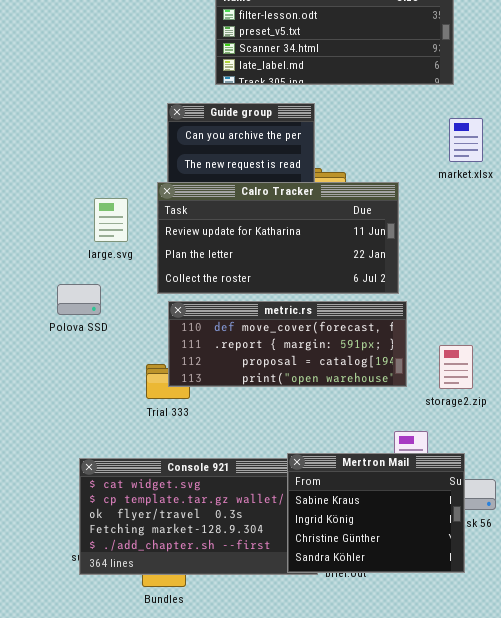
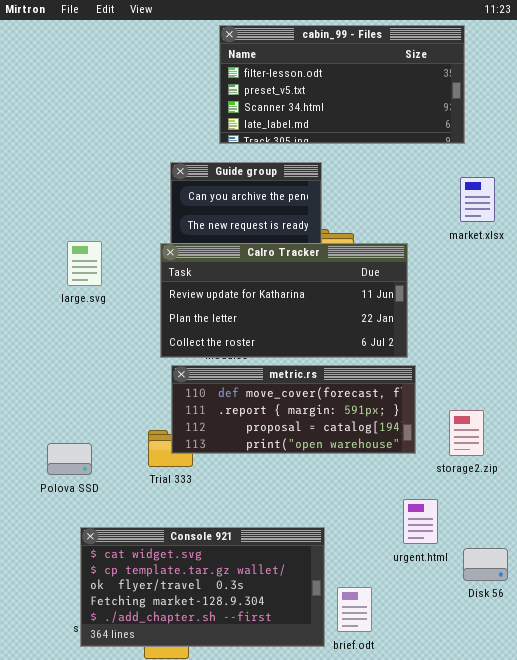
large.svg: [94,198,128,242] -> [67,241,102,286], moved
Polova SSD: [57,284,101,315] -> [47,443,92,475], moved
Mertron Mail: [287,453,465,573] -> none, closed

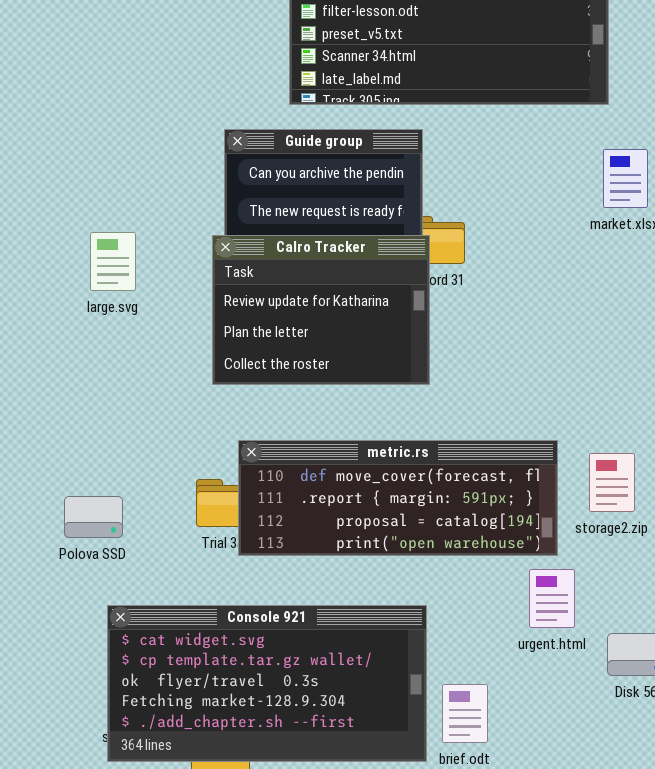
Calro Tracker: [160,243,408,358] -> [212,235,430,385], resized
metric.rs: [171,365,416,454] -> [238,440,558,556], moved

